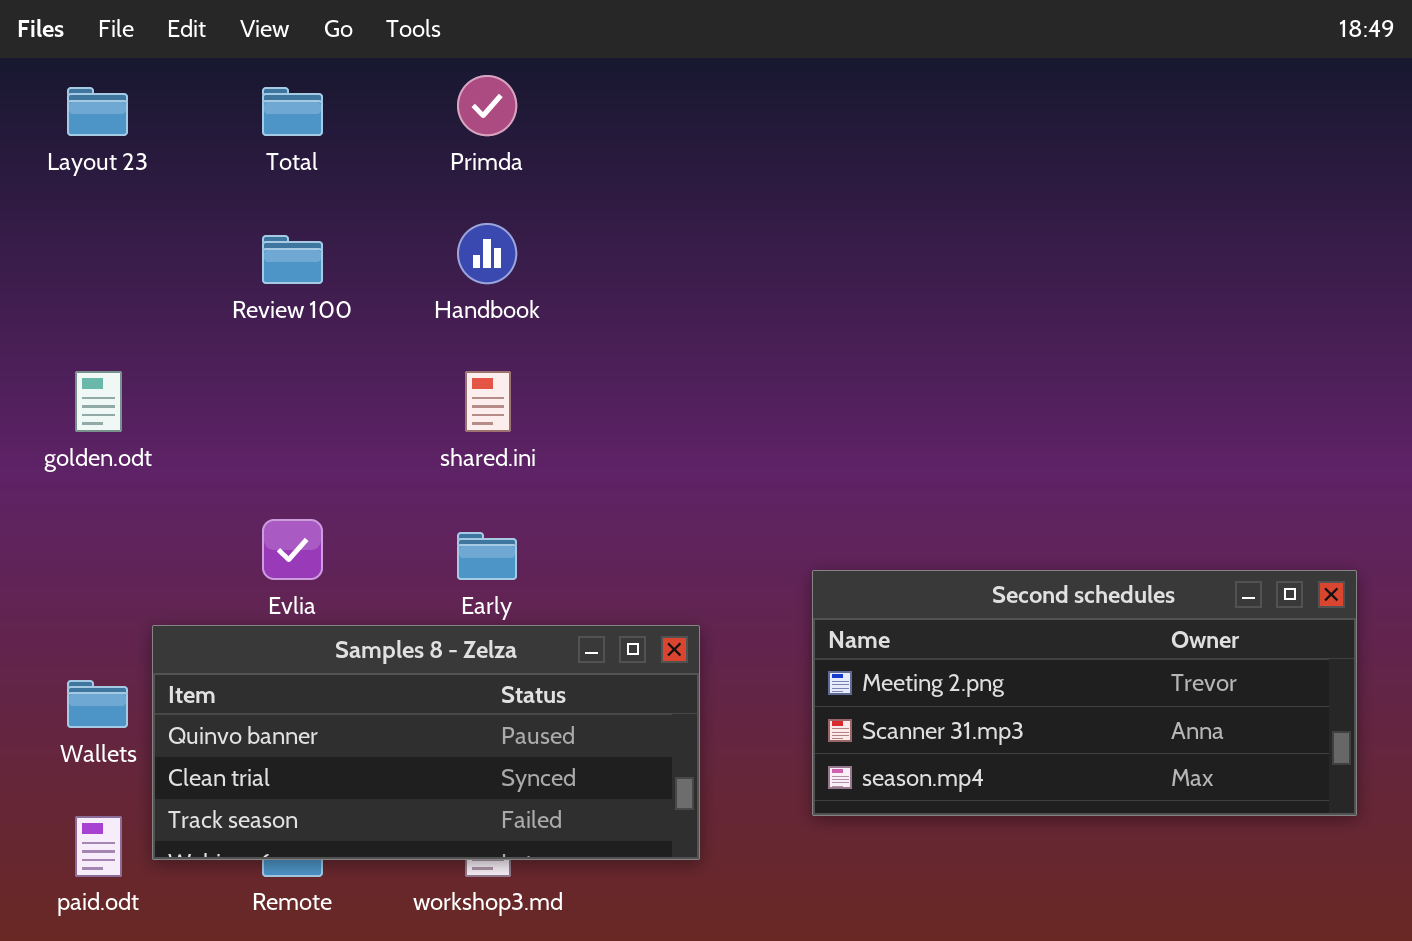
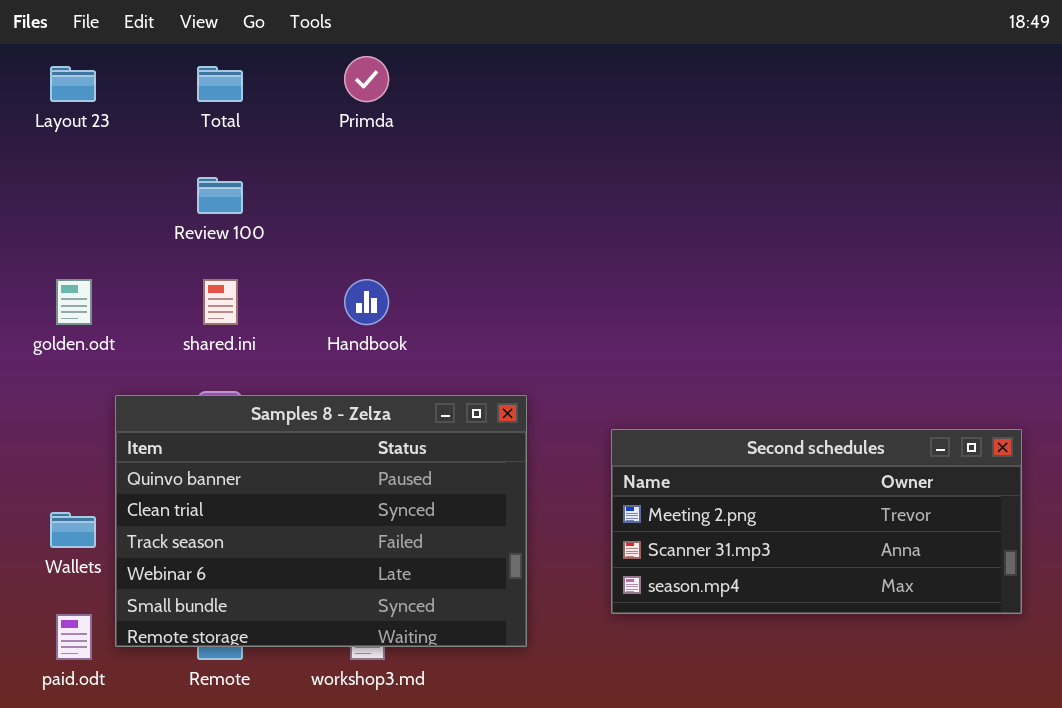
Handbook: [457,223,517,284] -> [344,279,389,325], moved
shared.ini: [465,371,511,432] -> [203,279,238,325], moved
Samples 8 - Zelza: [152,625,700,860] -> [115,395,527,647], resized

